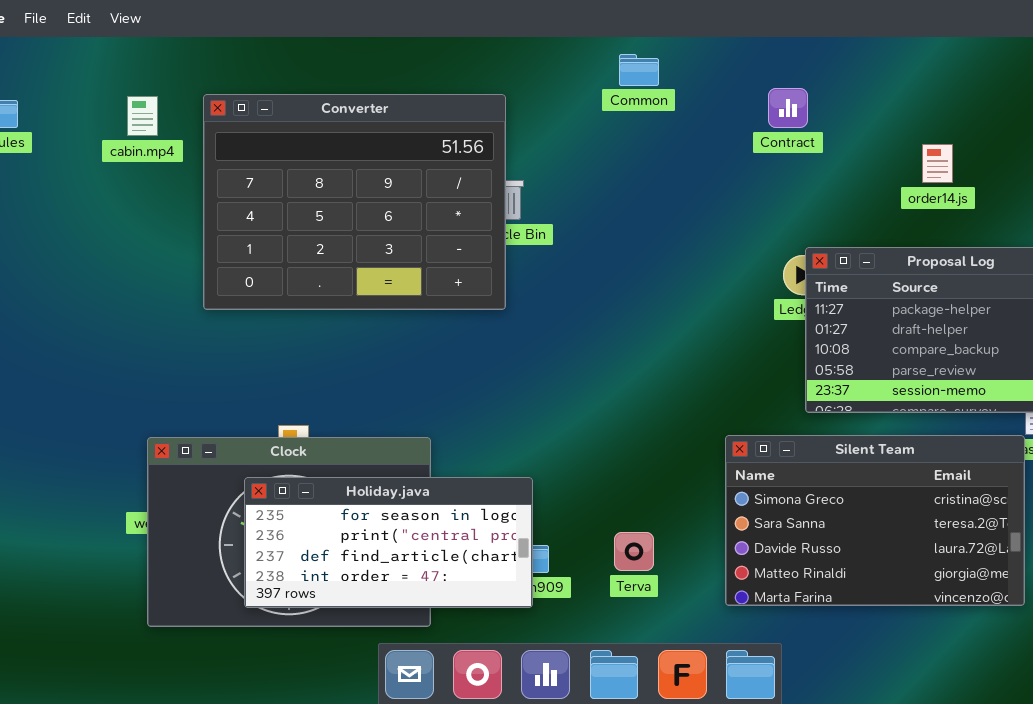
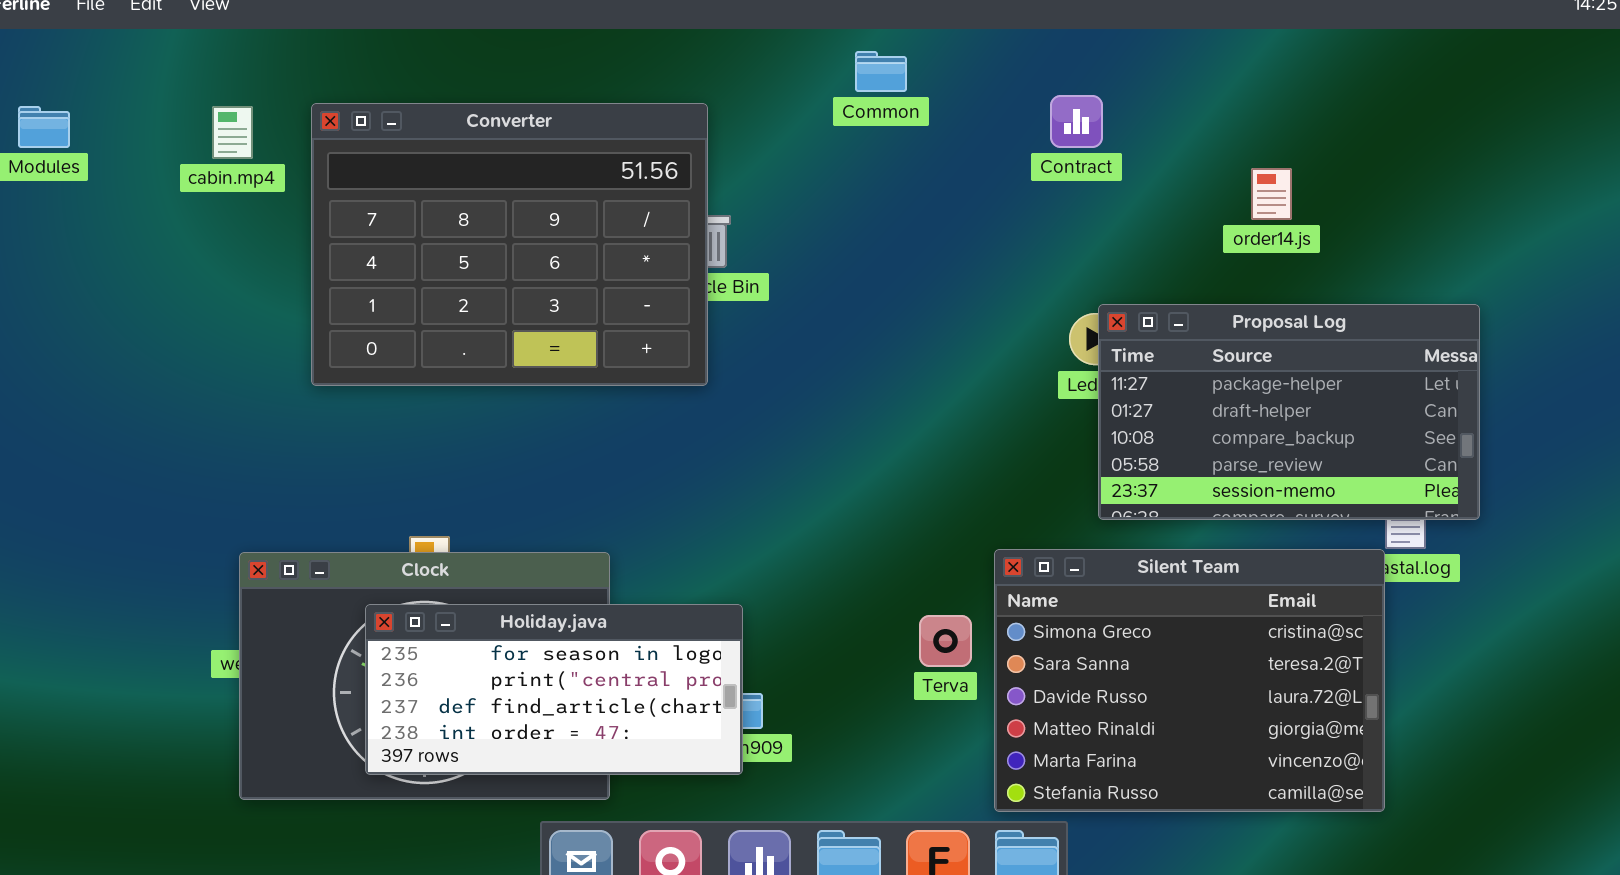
Silent Team: [725,435,1025,606] -> [994,549,1385,812], resized
Terva: [614,532,654,571] -> [919,615,972,667], moved

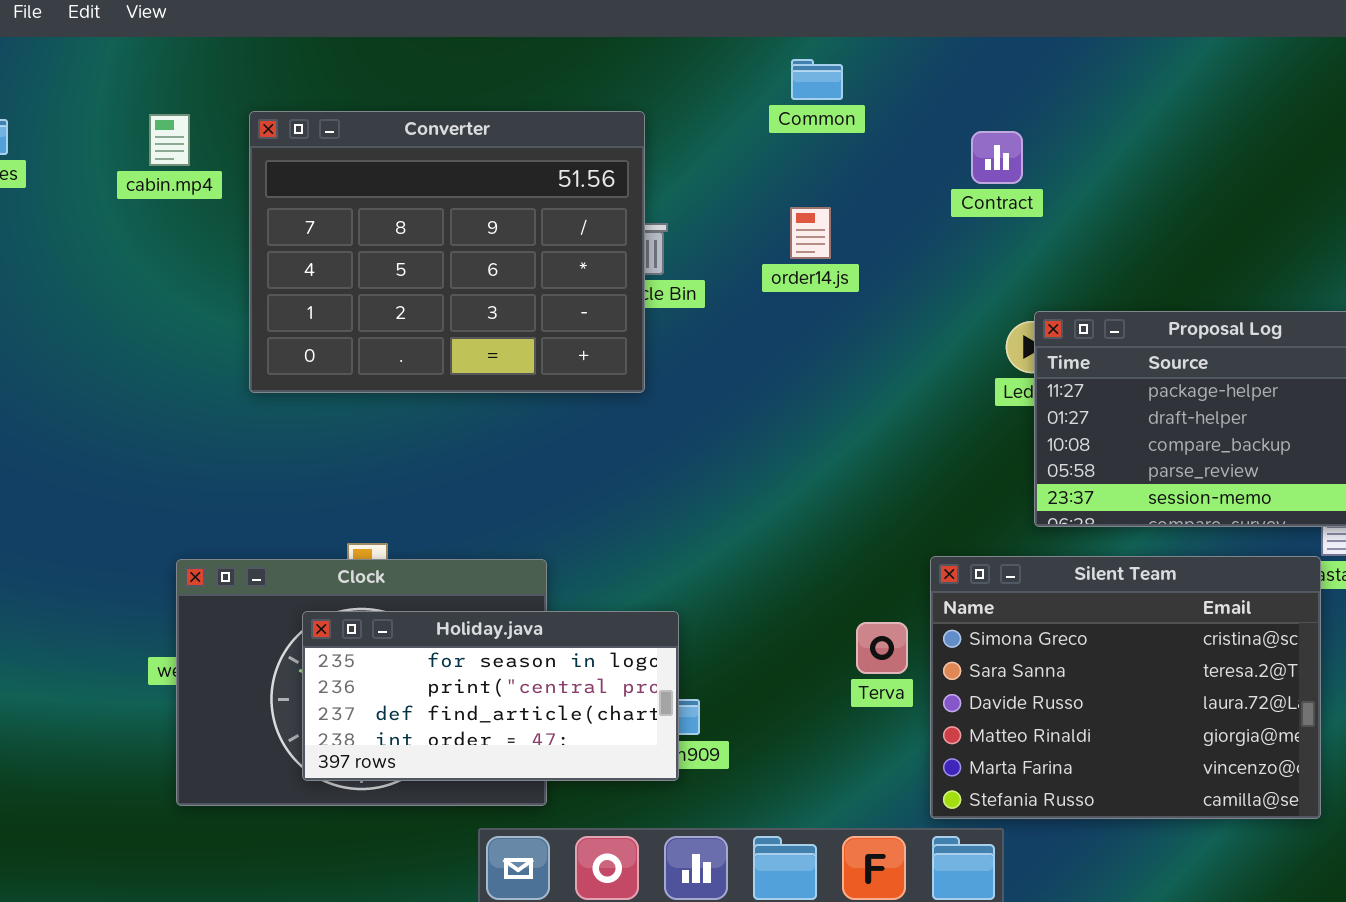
Contract: [1050,95,1103,148] -> [971,131,1023,184], moved
order14.js: [1251,168,1292,220] -> [790,207,831,259], moved

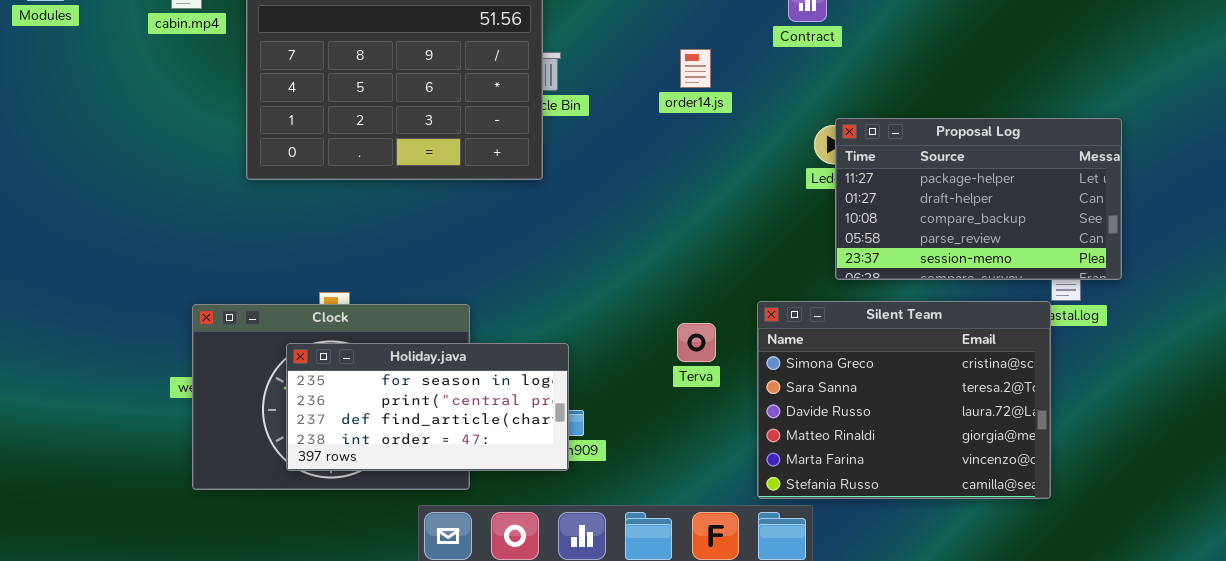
order14.js: [790,207,831,259] -> [680,49,711,88], moved
Terva: [856,622,908,674] -> [677,323,716,362], moved

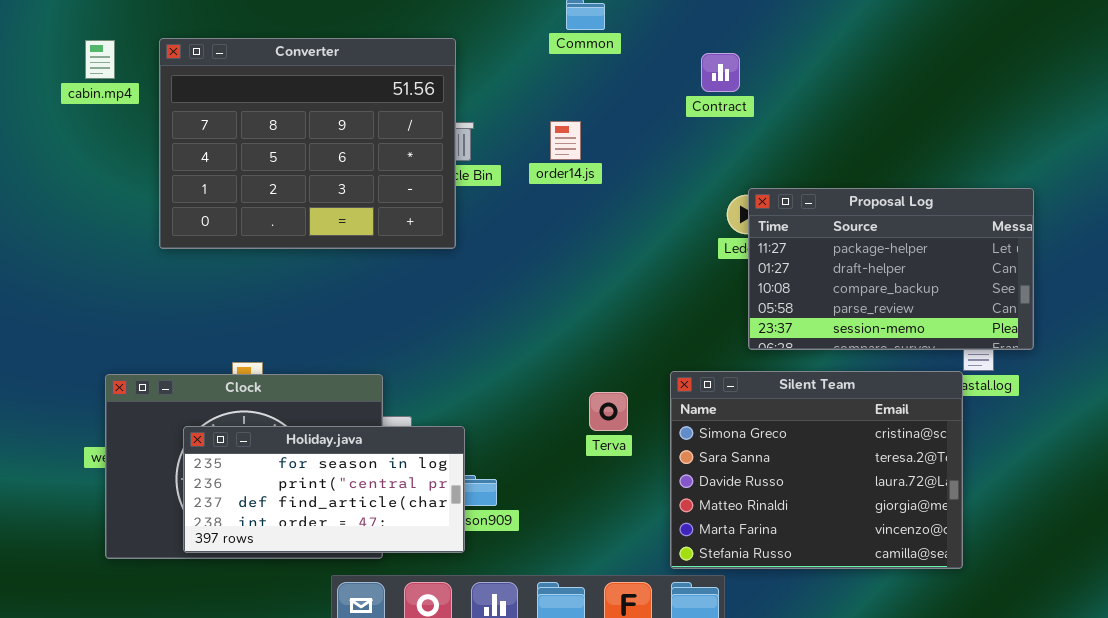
order14.js: [680,49,711,88] -> [550,121,581,160], moved
Holiday.java: [286,343,569,471] -> [183,426,465,553], moved

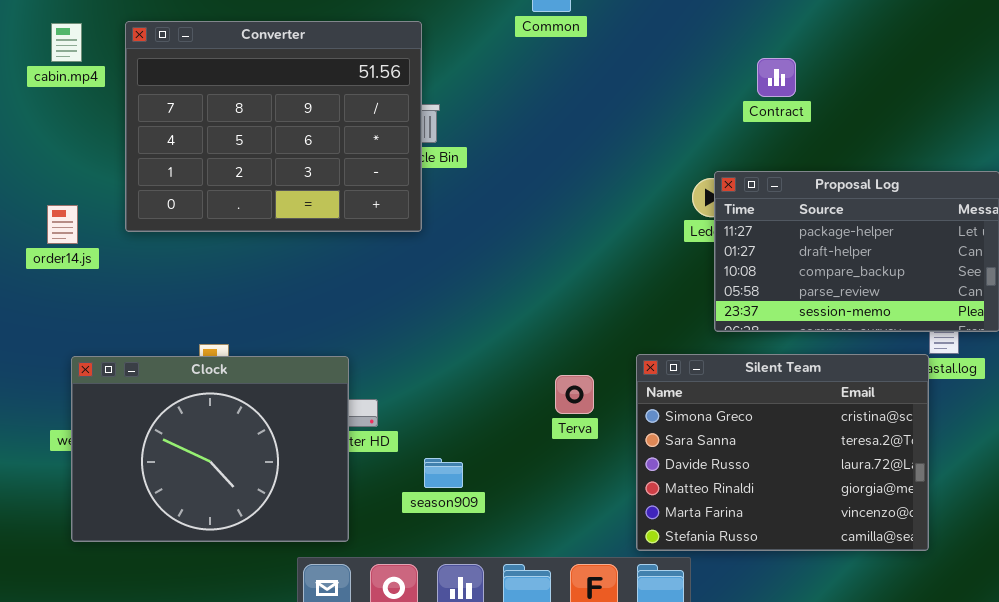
Contract: [701,53,740,92] -> [757,58,796,97], moved
order14.js: [550,121,581,160] -> [47,205,78,244], moved
Holiday.java: [183,426,465,553] -> none, closed

